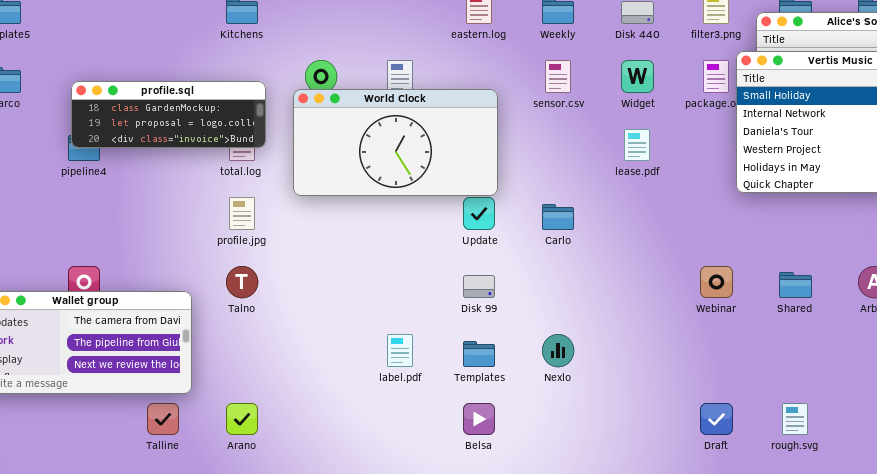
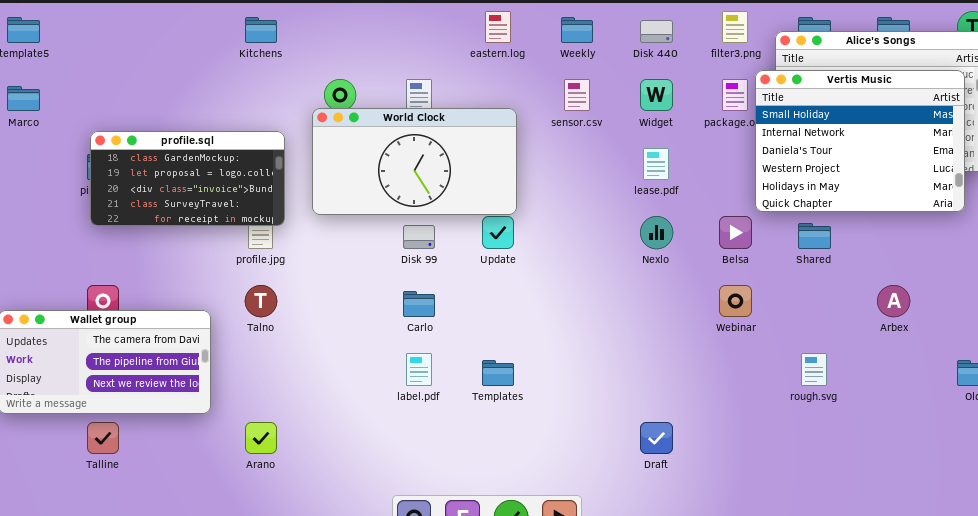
profile.sql: [71,81,266,148] -> [90,131,285,226], moved, resized
Carlo: [542,204,574,230] -> [403,291,435,317], moved
Shared: [779,272,812,298] -> [798,223,831,249], moved
Disk 99: [463,275,495,298] -> [403,225,435,249], moved
Nexlo: [542,334,574,367] -> [640,216,673,249], moved
Talline: [147,403,179,435] -> [87,422,119,454], moved
Belsa: [463,403,495,435] -> [719,216,752,249], moved
Draft: [700,403,733,435] -> [640,422,673,454], moved
rough.svg: [782,403,808,435] -> [801,353,827,386], moved

